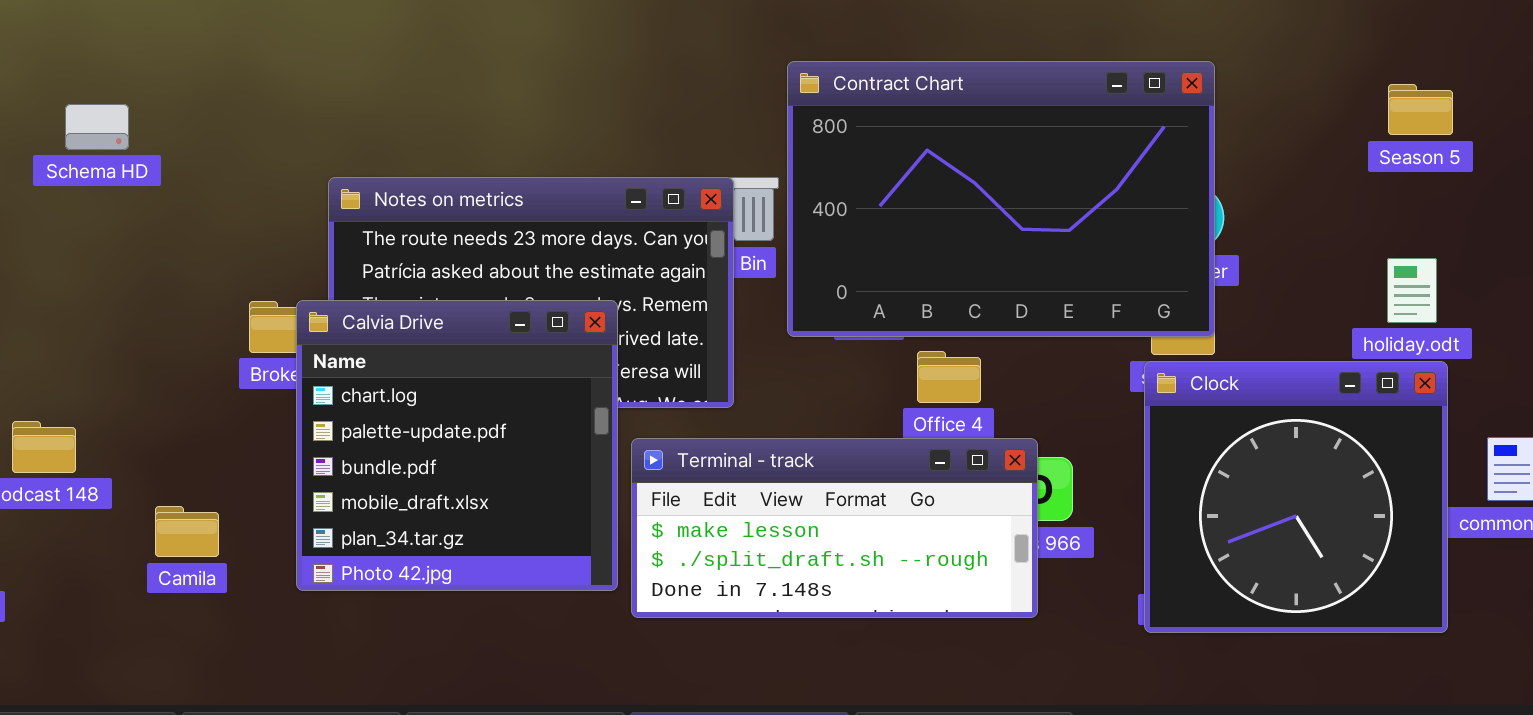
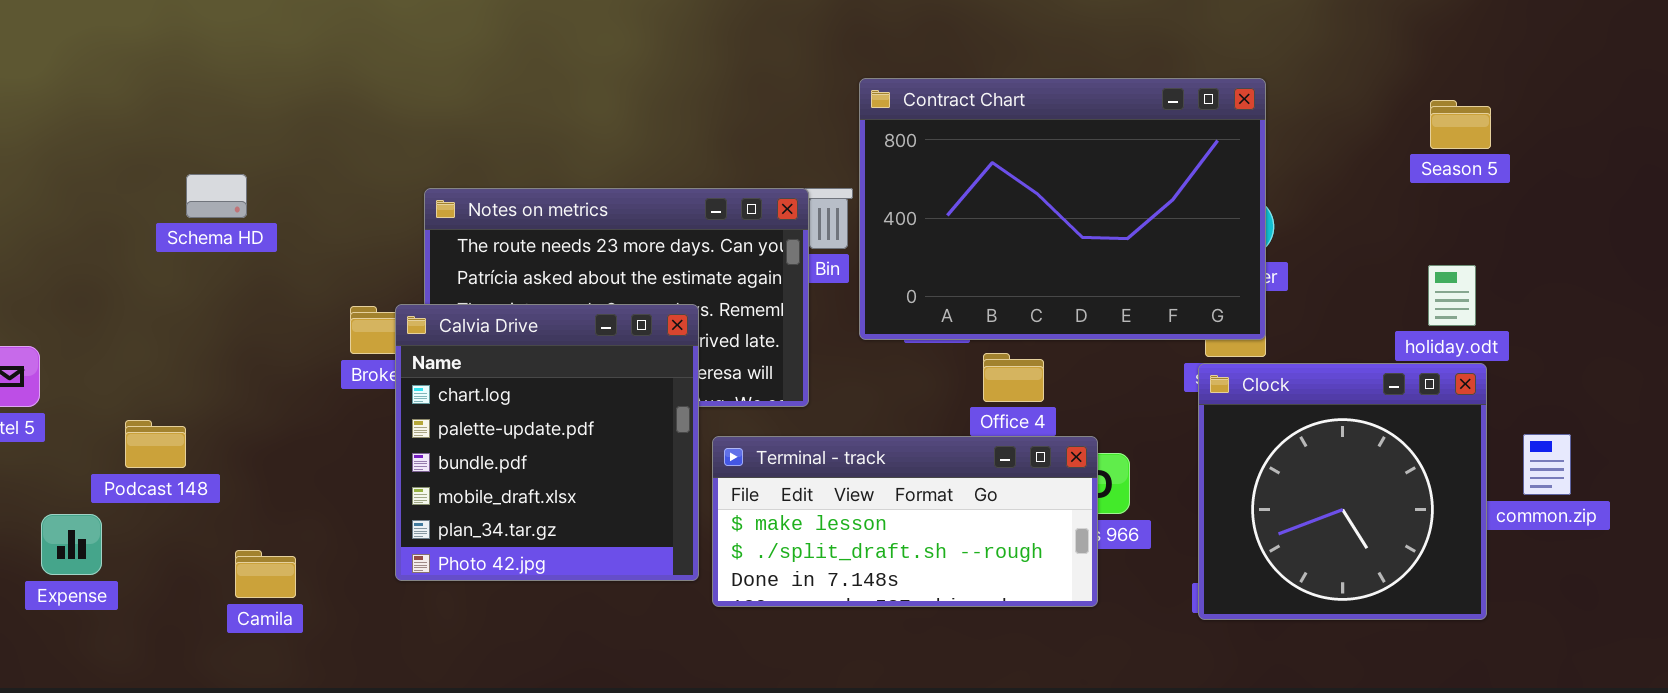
Schema HD: [65,104,129,150] -> [186,174,247,218], moved
Camila: [155,506,219,557] -> [235,550,296,598], moved

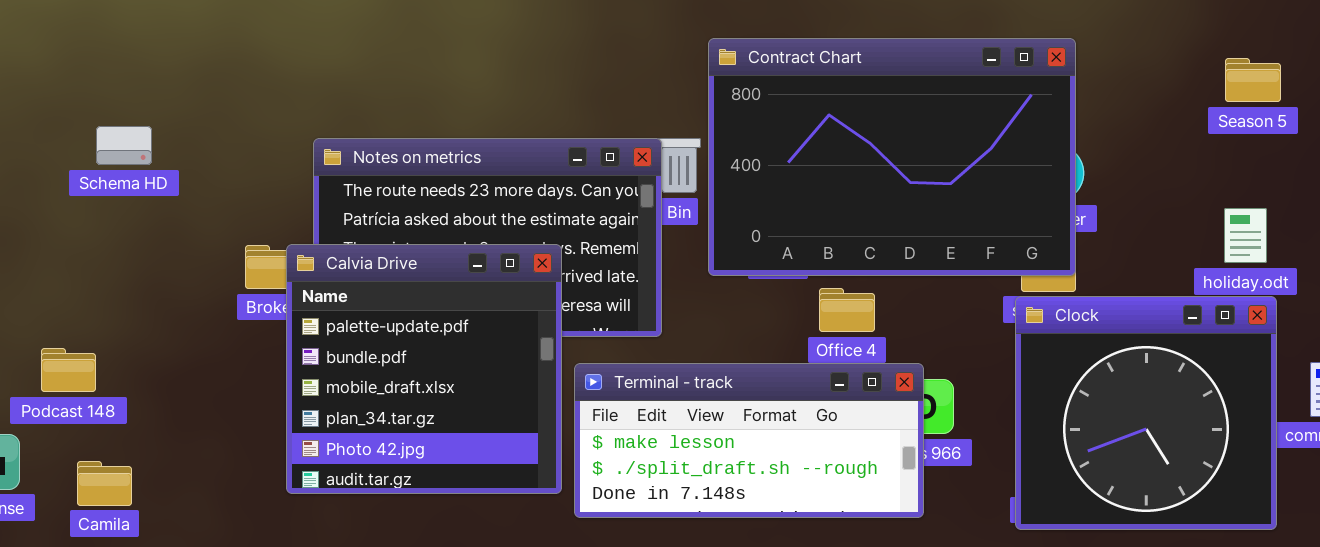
Calvia Drive: [395,304,699,581] -> [286,244,562,494], scrolled down 1 row
Camila: [235,550,296,598] -> [77,461,132,506], moved

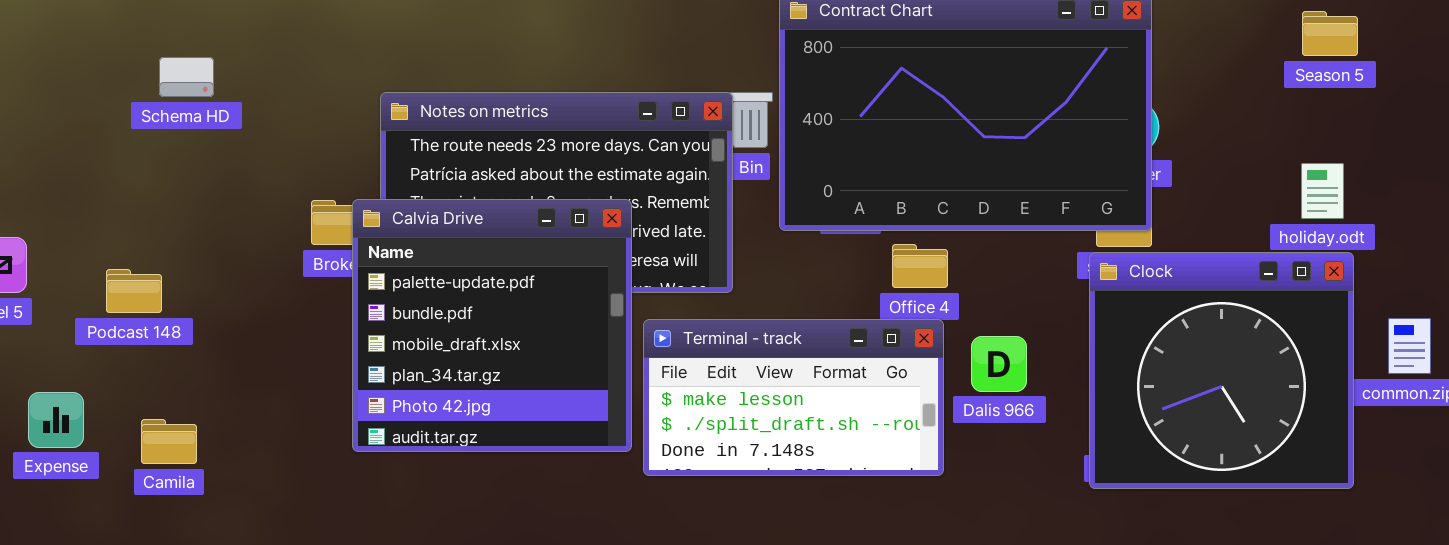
Schema HD: [96,126,152,165] -> [159,57,214,97], moved
Podcast 148: [41,348,96,392] -> [106,269,162,313], moved
Terminal - track: [574,363,924,518] -> [643,319,944,476], resized

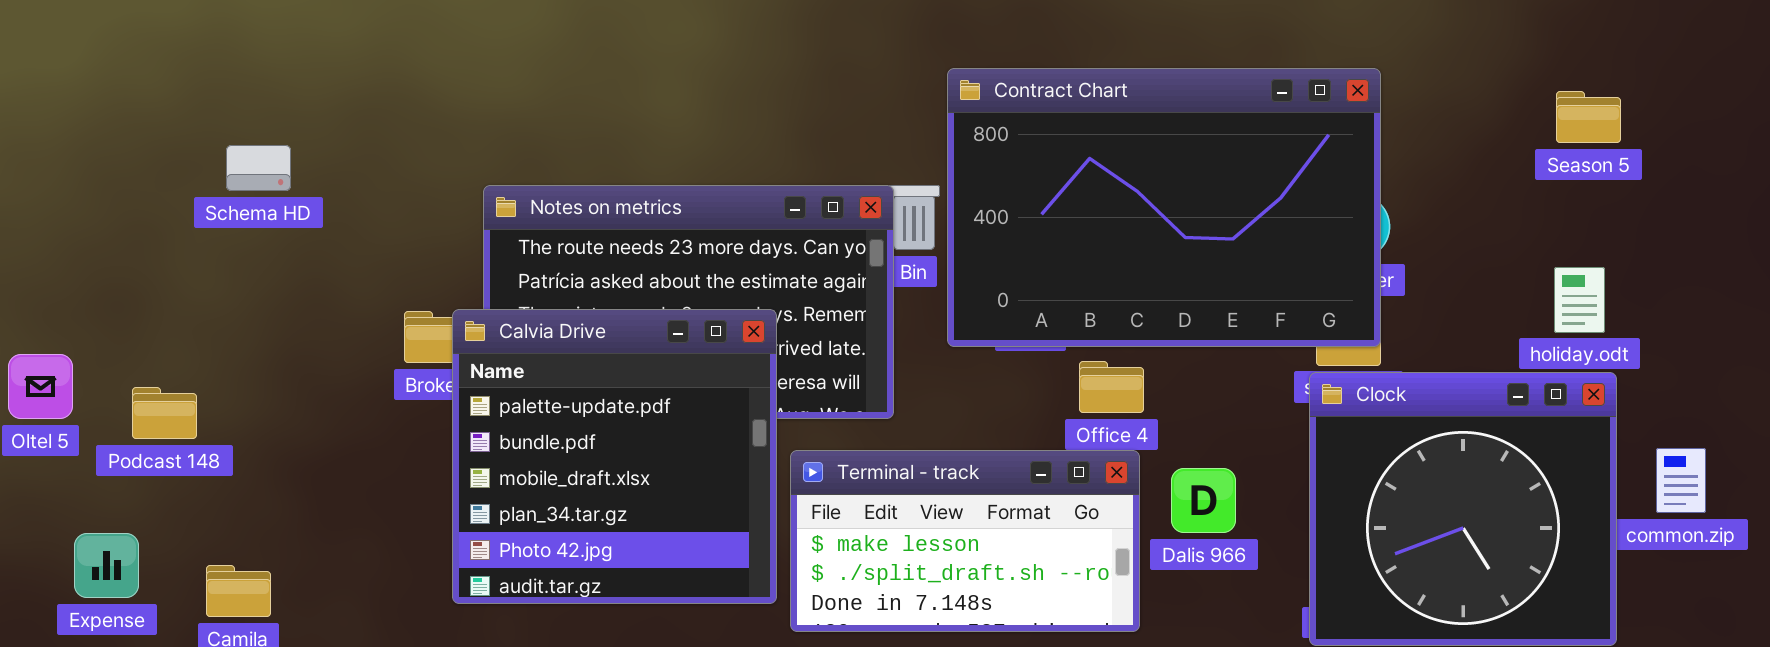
Podcast 148: [106,269,162,313] -> [132,387,197,439], moved

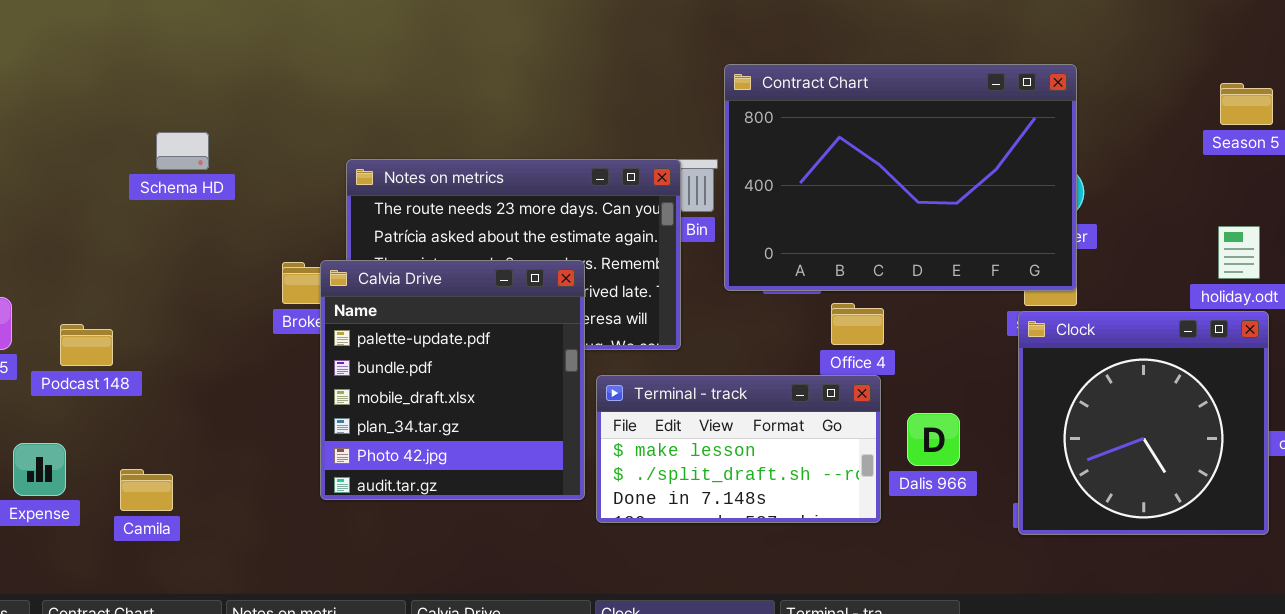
Schema HD: [226,145,291,191] -> [156,132,209,170], moved
Dalis 966: [1171,468,1236,533] -> [907,413,960,466], moved

